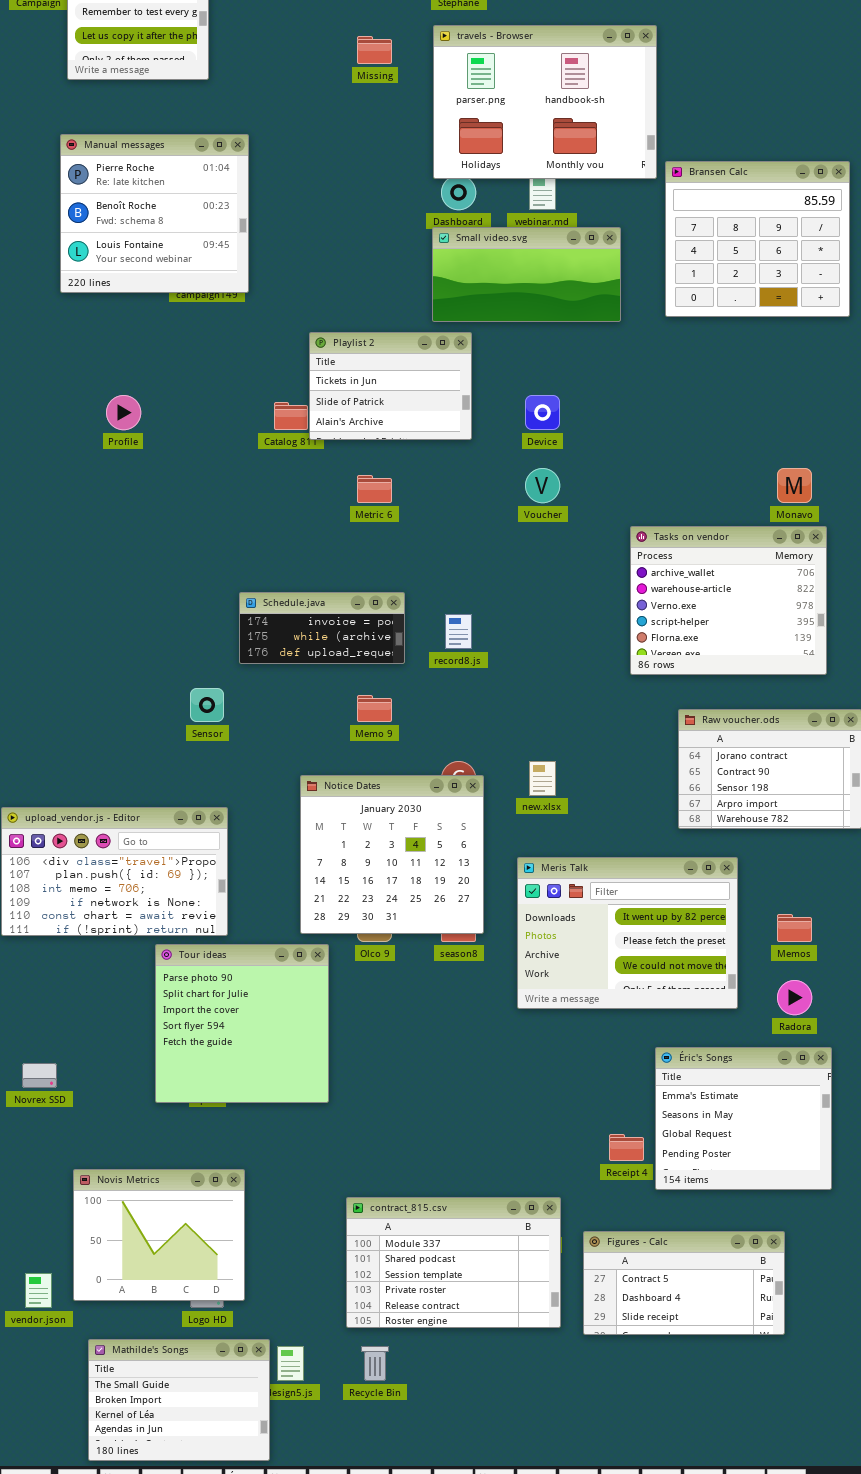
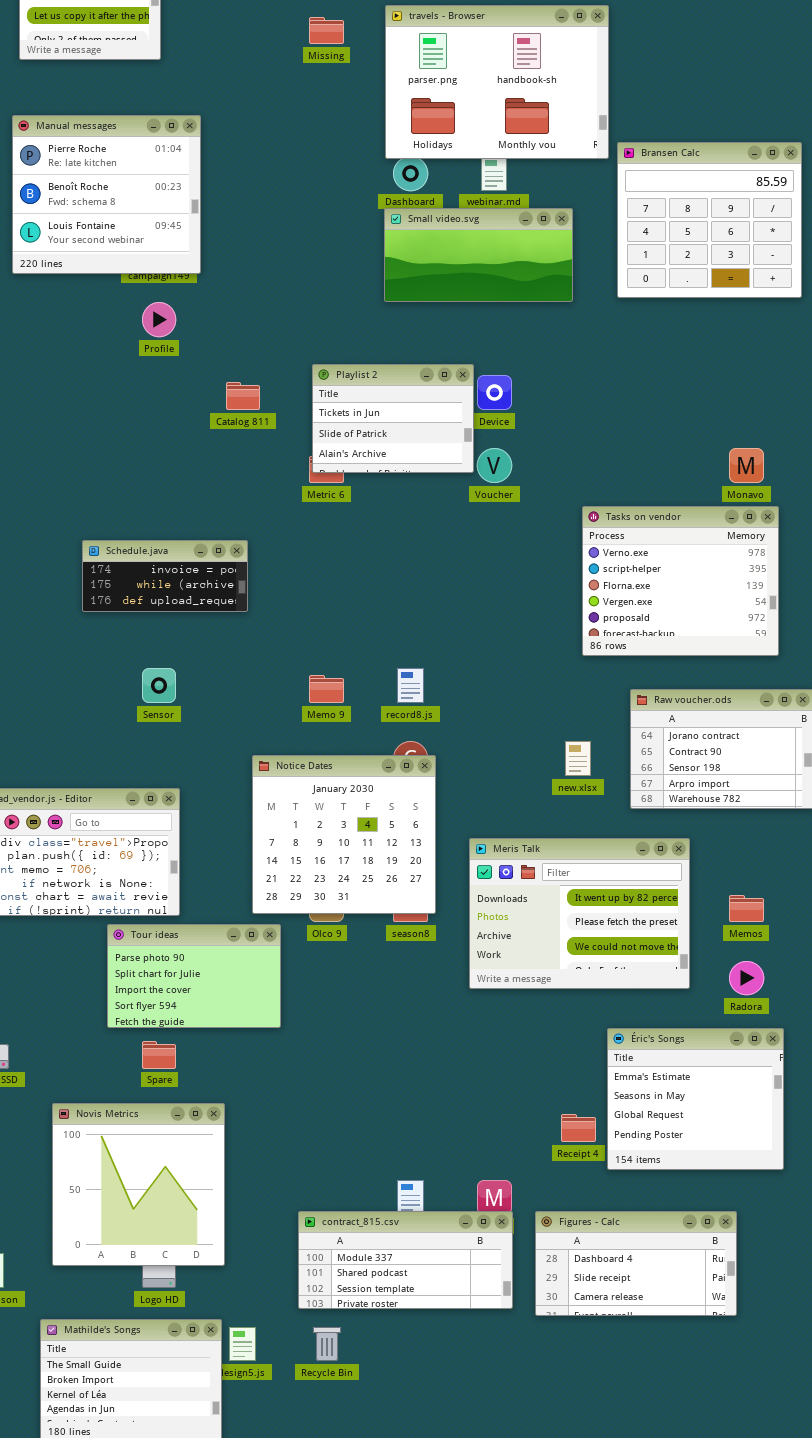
Playlist 2: [309,332,472,440] -> [312,364,474,473], moved
Profile: [106,395,141,430] -> [142,302,176,337], moved
Tasks on vendor: [630,526,827,675] -> [582,506,779,656], scrolled down 2 rows
Schedule.java: [239,592,405,664] -> [82,540,248,612], moved
record8.js: [445,614,472,649] -> [397,668,424,703], moved
new.xlsx: [529,761,556,796] -> [565,741,591,776], moved
Tour ideas: [155,944,329,1103] -> [107,924,281,1028], resized
Novis Metrics: [73,1169,245,1301] -> [52,1103,225,1266], moved, resized
contract_815.csv: [346,1197,561,1328] -> [298,1211,513,1309], resized
Figures - Calc: [583,1231,785,1335] -> [535,1211,737,1316], scrolled down 1 row

